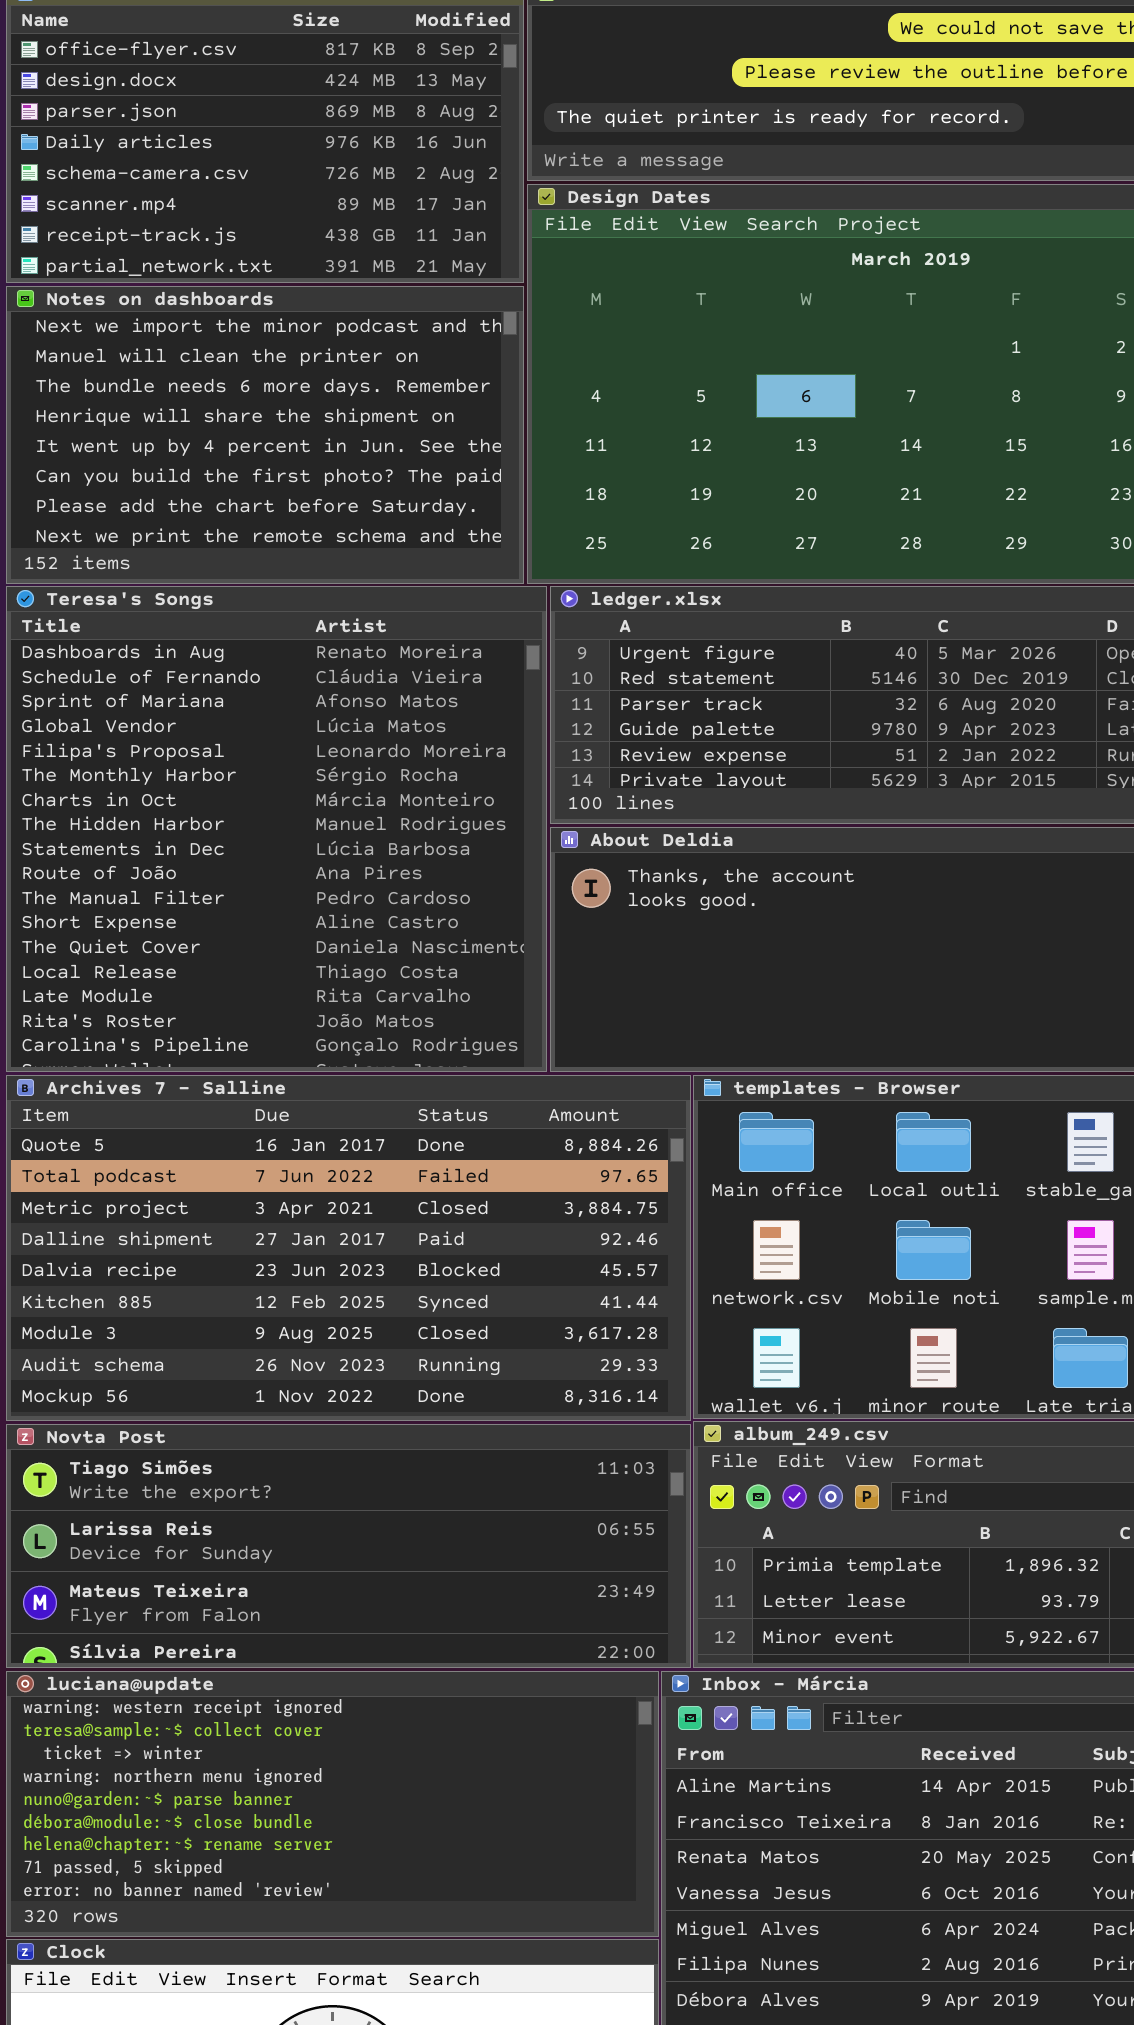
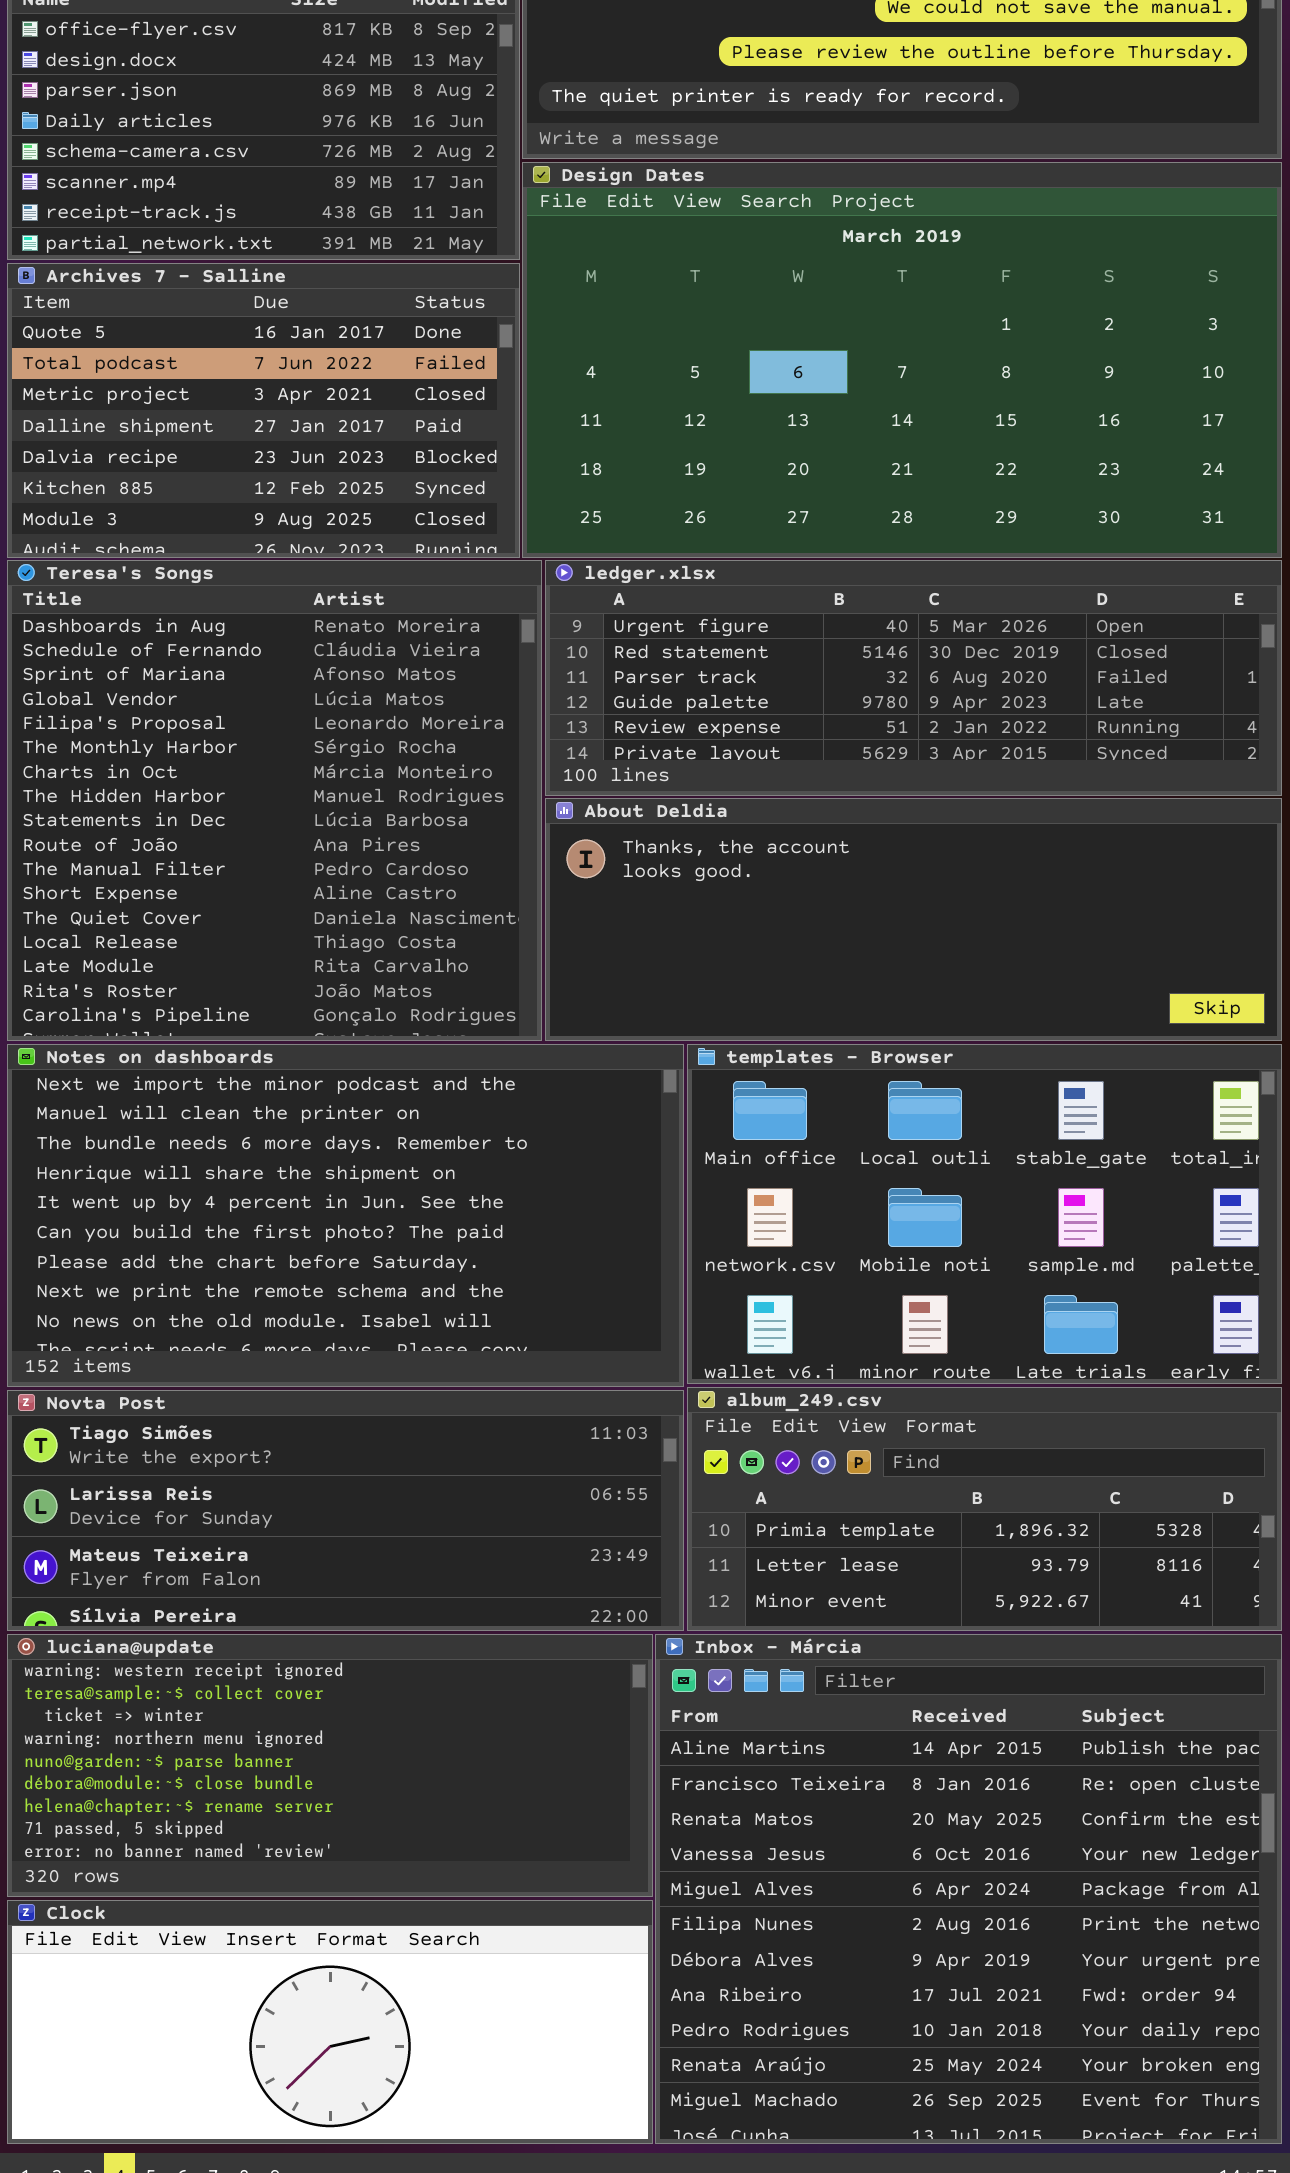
Notes on dashboards: [6,286,524,584] -> [7,1044,684,1387], moved, resized
Archives 7 - Salline: [6,1075,691,1421] -> [7,263,520,558], moved, resized

